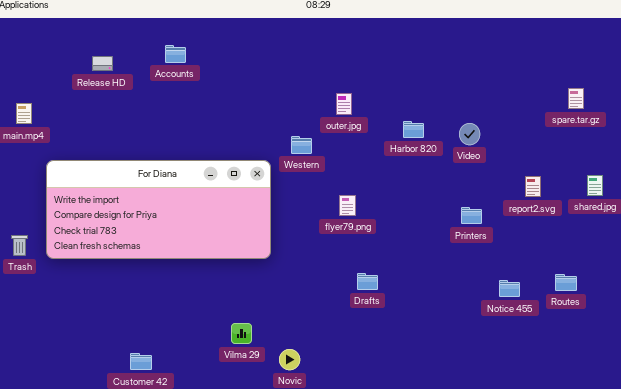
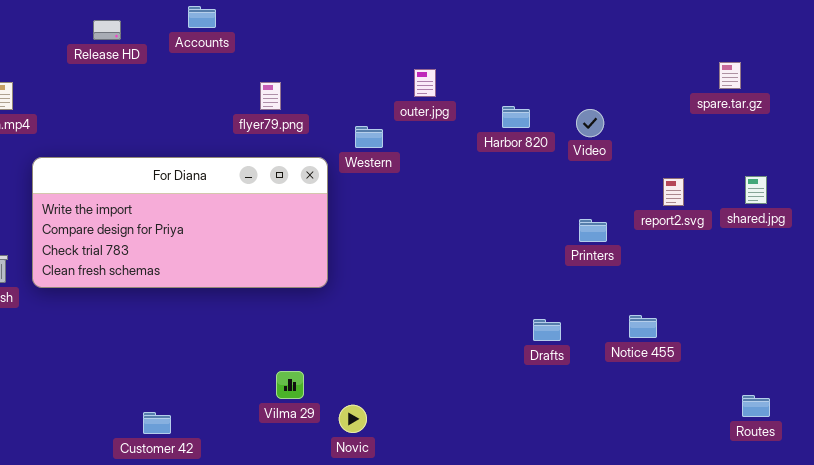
flyer79.png: [339,195,356,216] -> [260,82,281,110], moved
Drafts: [357,273,378,290] -> [533,319,561,341], moved
Routes: [555,274,577,291] -> [742,395,770,417], moved

